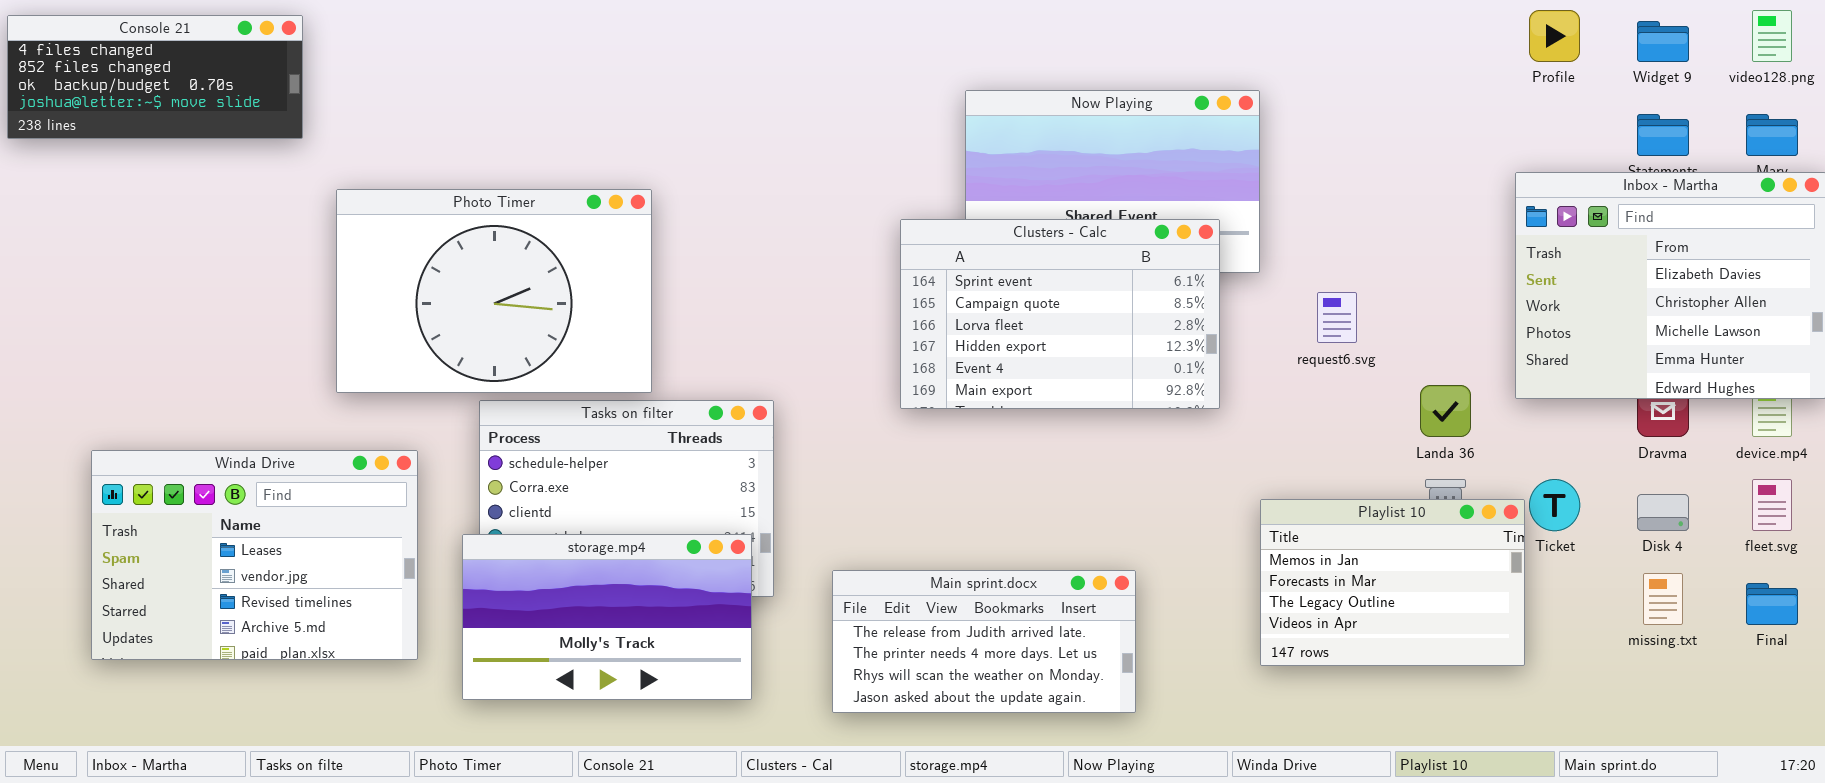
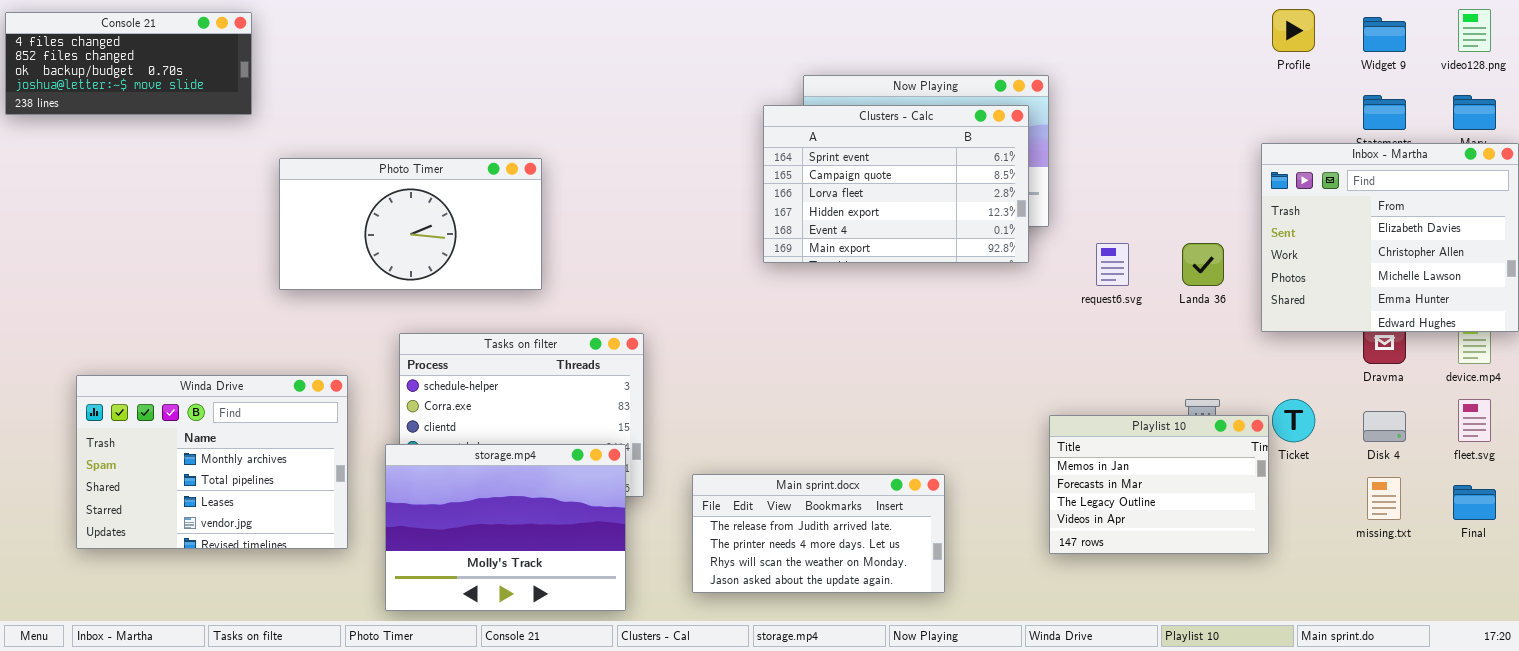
Photo Timer: [336,189,652,393] -> [279,158,542,290], resized
Clusters - Calc: [900,219,1220,409] -> [763,105,1029,263], moved
Landa 36: [1420,385,1471,437] -> [1182,243,1224,286], moved
Winda Drive: [91,450,418,660] -> [76,375,348,549], scrolled up 2 rows
storage.mp4: [462,534,752,700] -> [385,444,626,611], resized

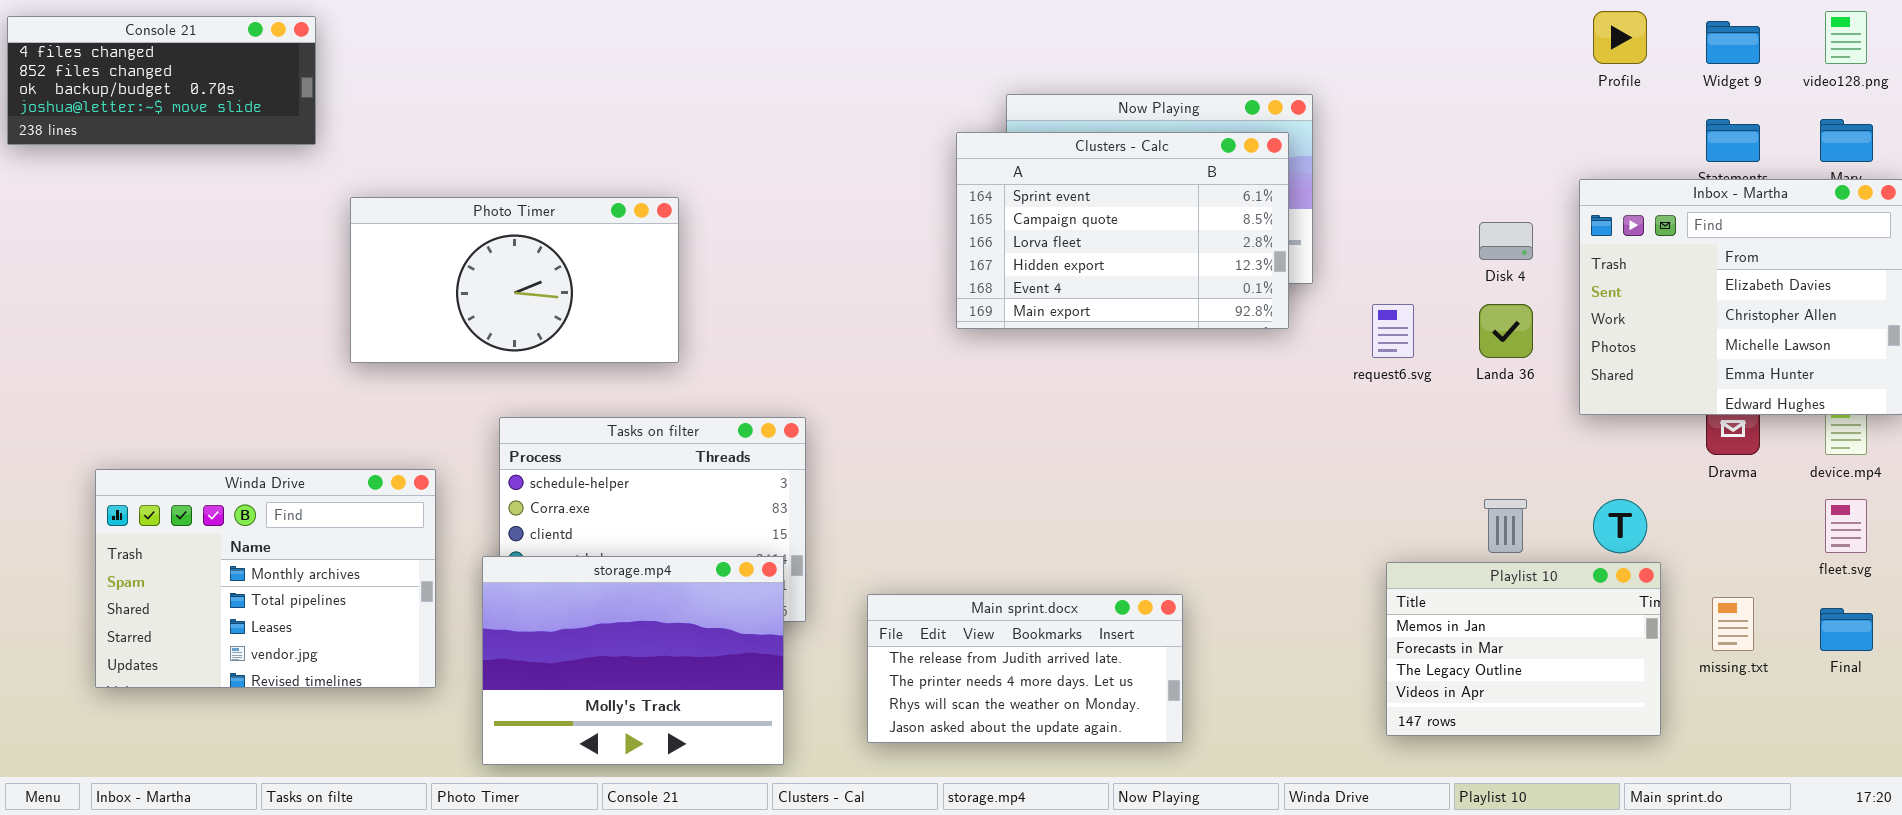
Disk 4: [1363,411,1406,442] -> [1479,222,1533,260], moved
Playlist 10: [1049,415,1269,554] -> [1386,562,1661,736], moved

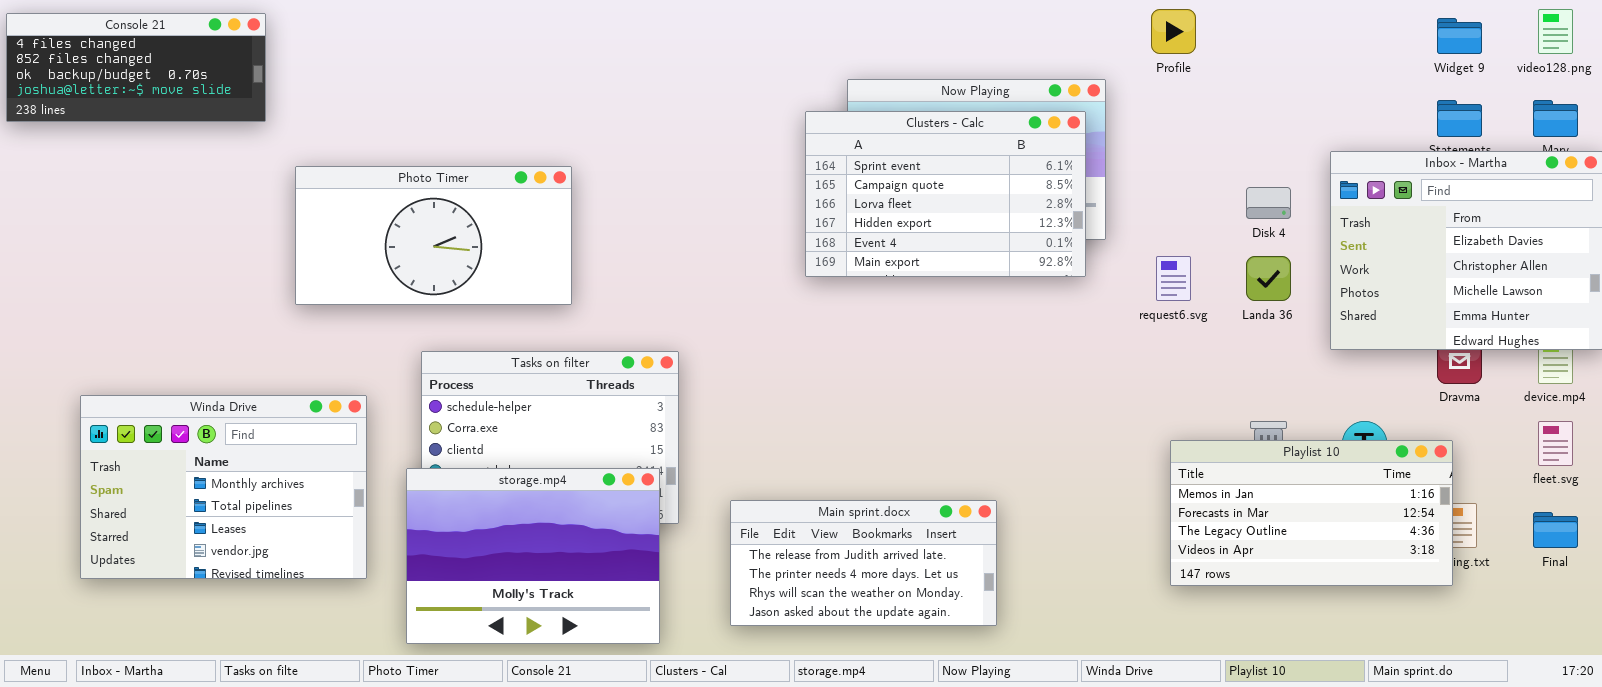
Profile: [1593,11,1647,64] -> [1151,9,1196,54], moved
Playlist 10: [1386,562,1661,736] -> [1170,440,1453,586], moved, resized

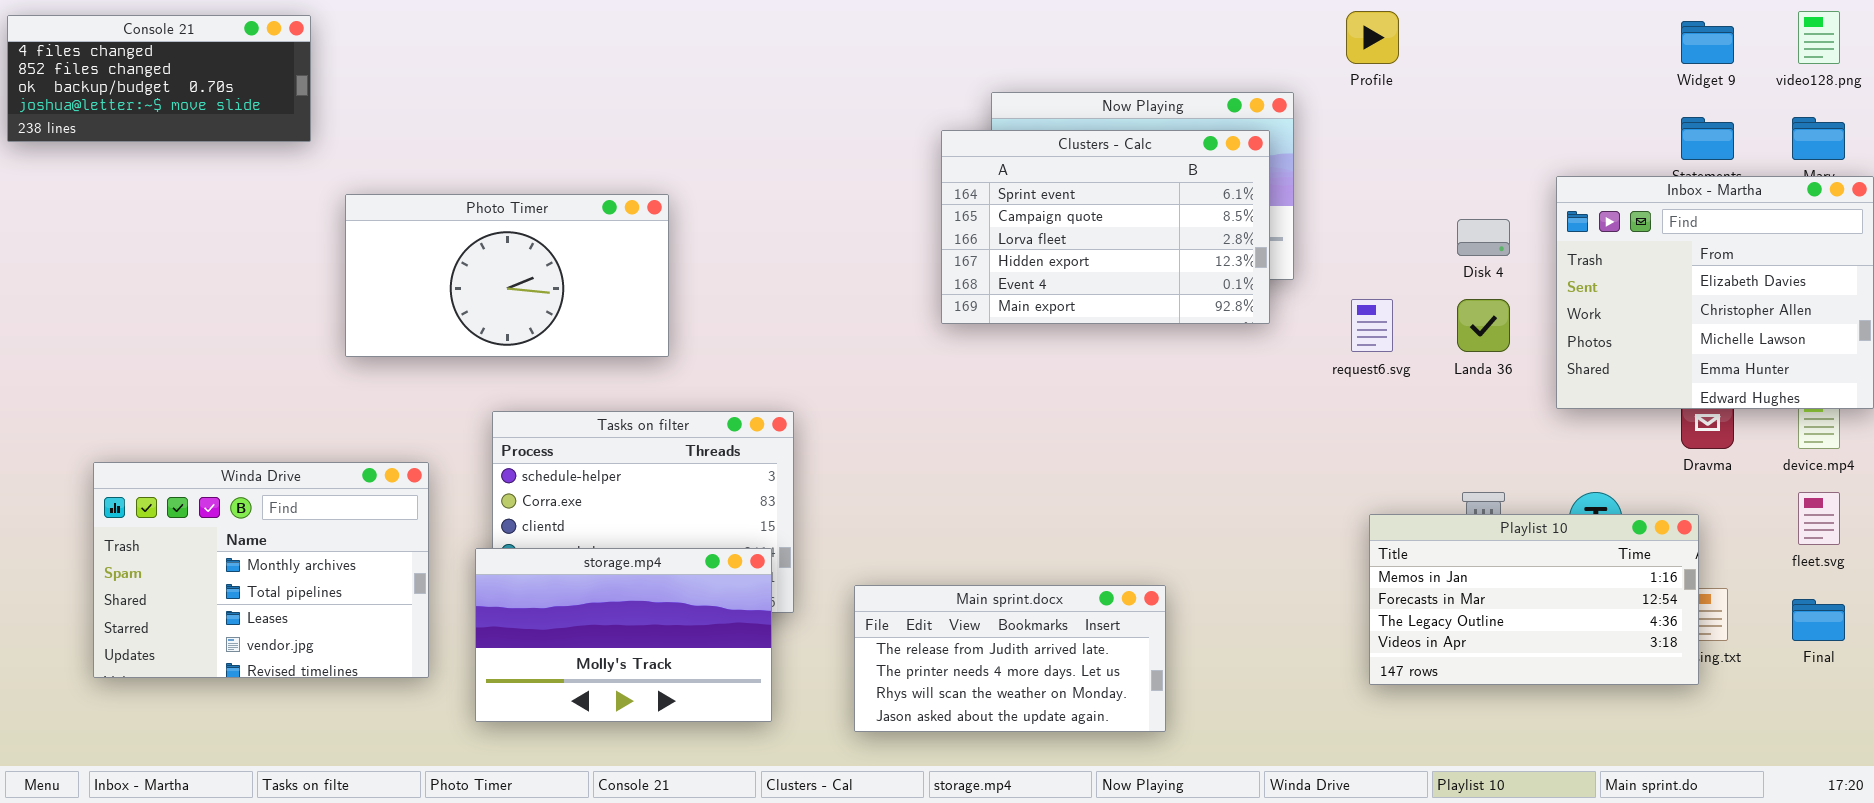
storage.mp4: [406,468,660,644] -> [475,548,772,722], resized

